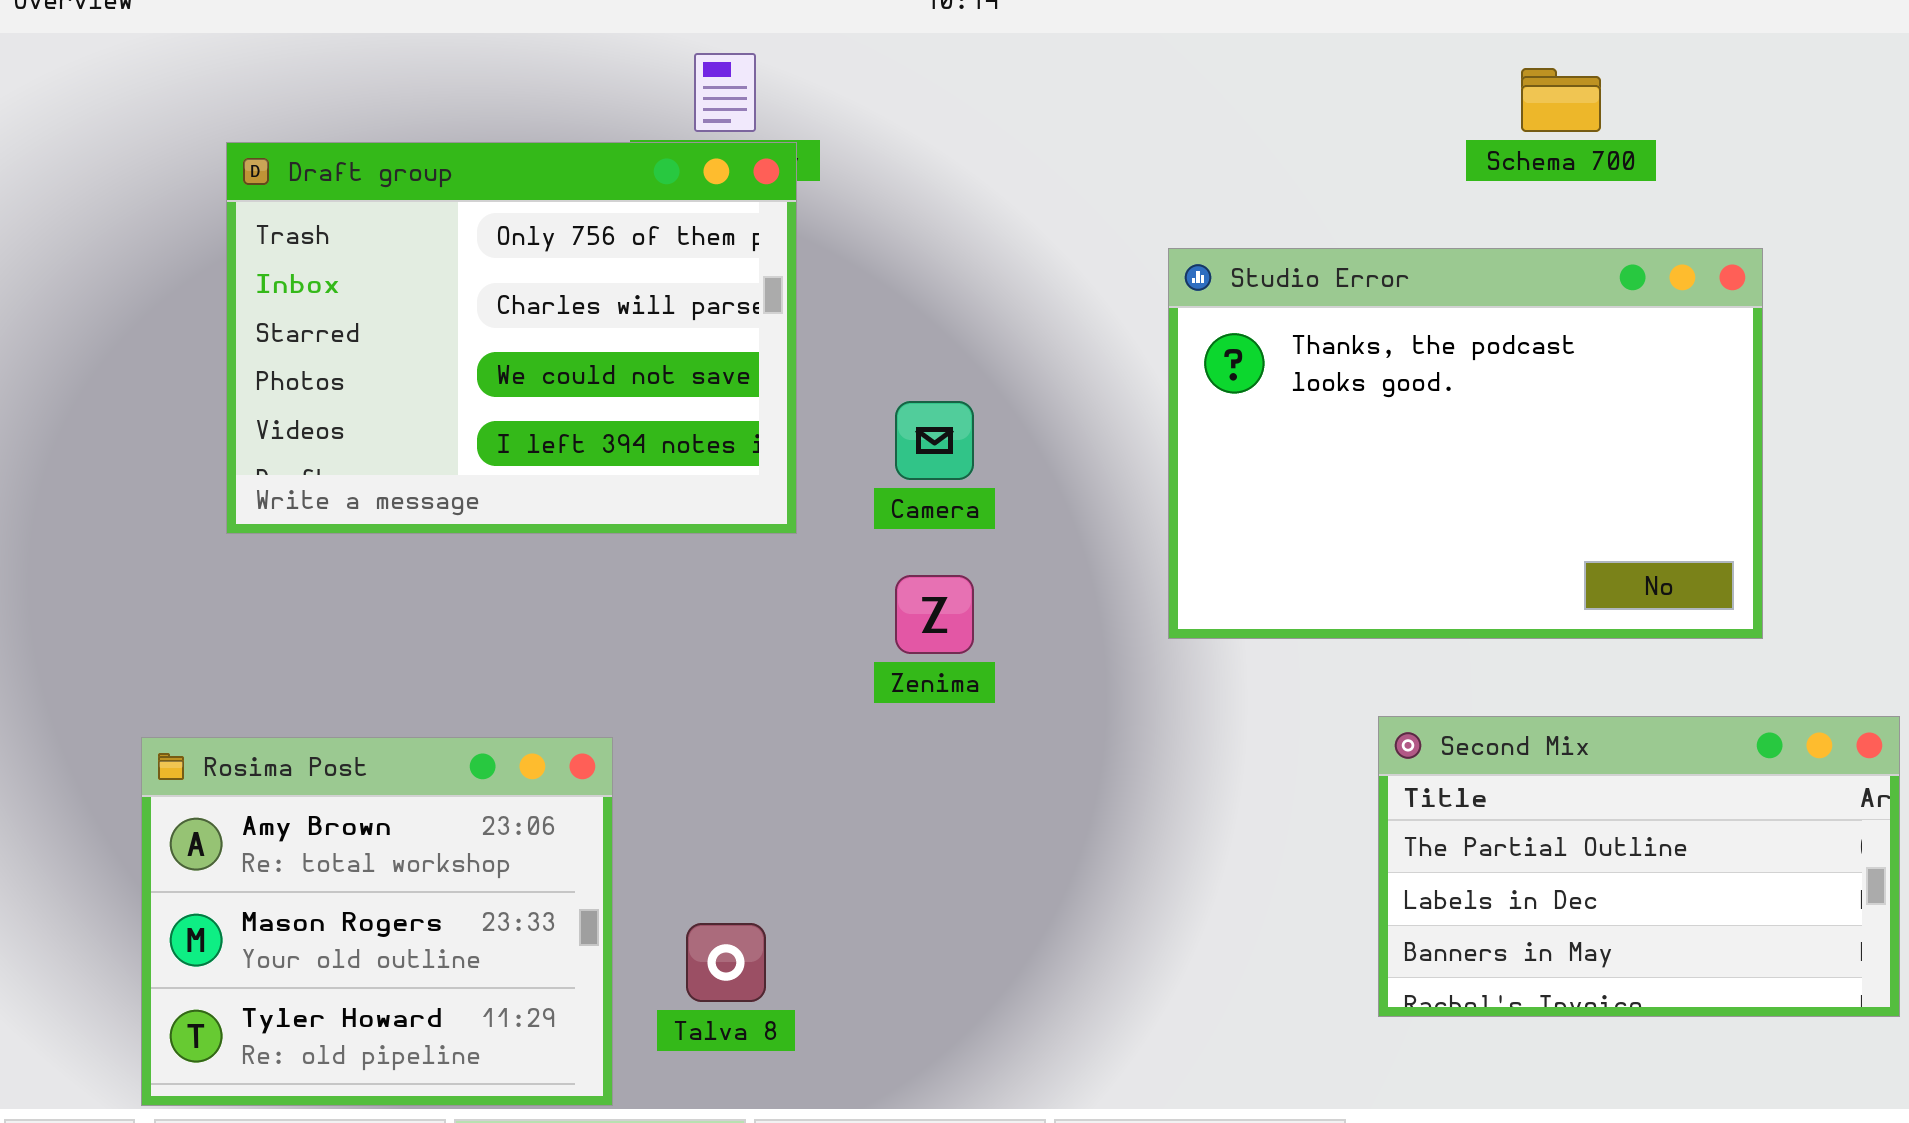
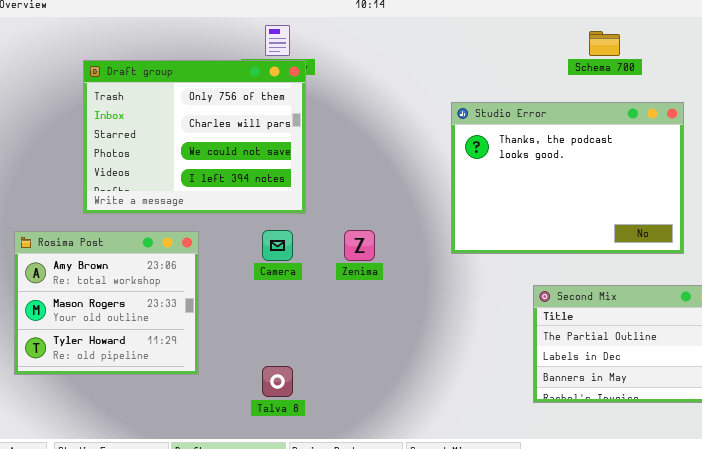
Camera: [895,401,974,480] -> [262,230,293,261], moved
Rosima Post: [141,737,613,1106] -> [14,231,199,375], moved

